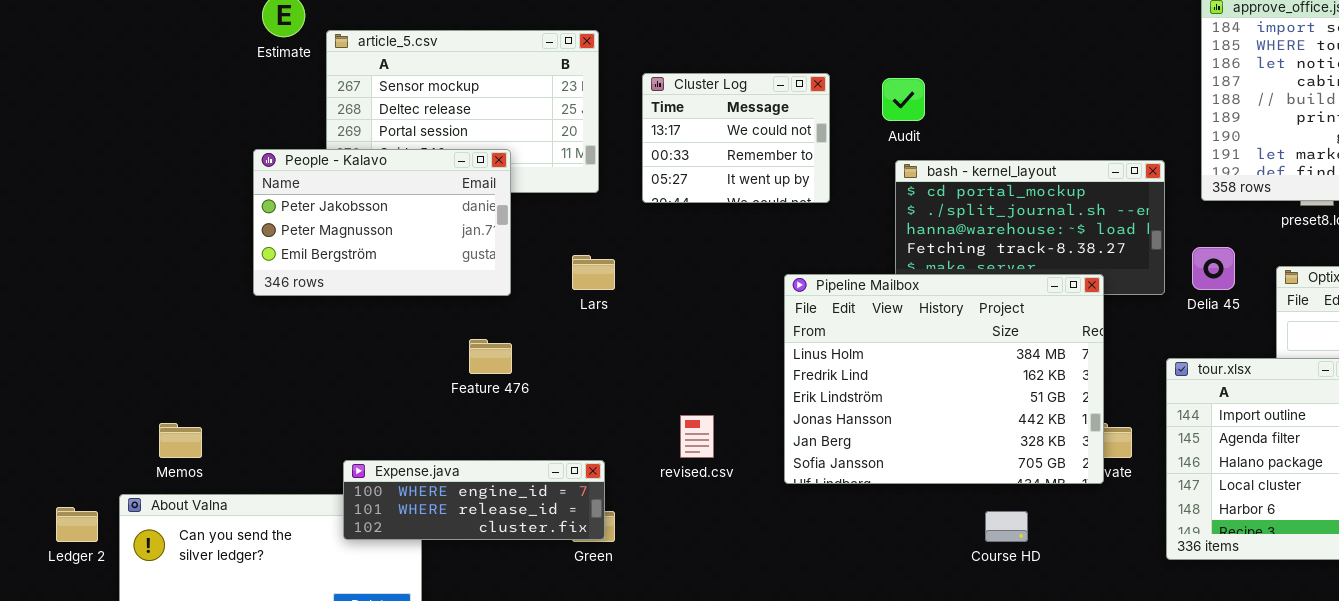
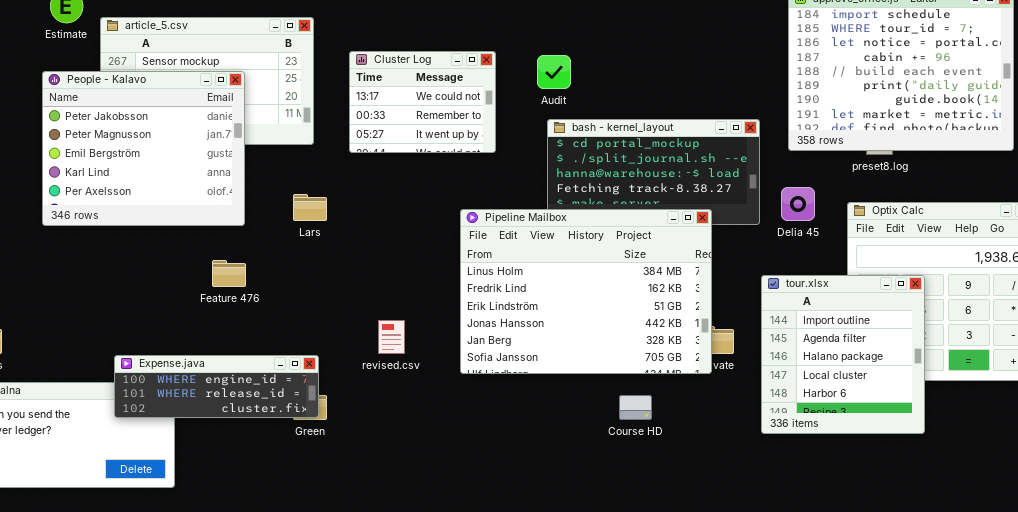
People - Kalavo: [253,149,511,296] -> [42,71,245,226], resized

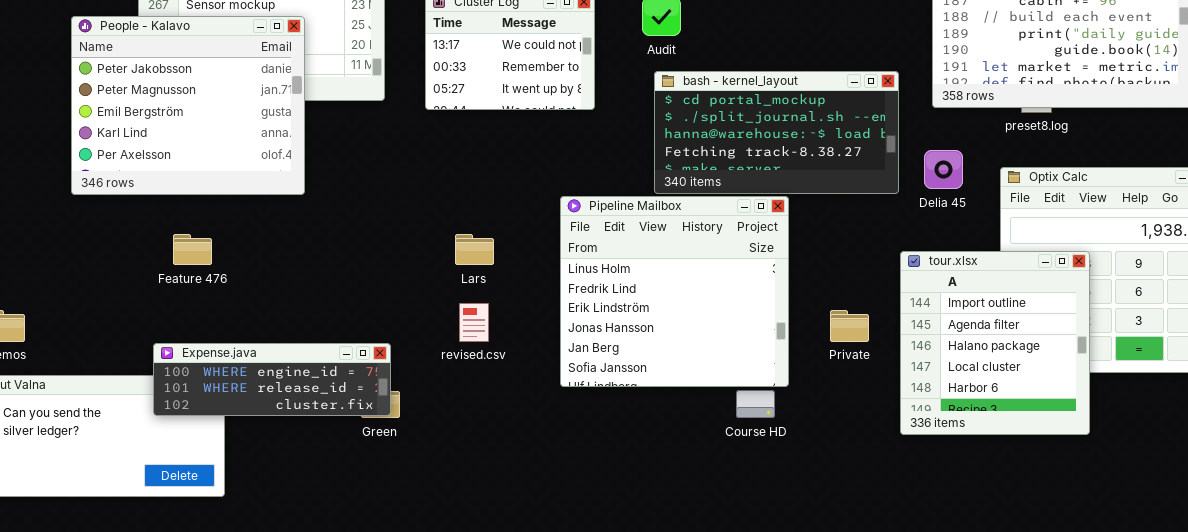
Lars: [293,194,327,221] -> [455,234,494,265], moved
Pipeline Mailbox: [460,209,712,374] -> [560,196,789,387], moved, resized
Feature 476: [212,260,246,287] -> [173,234,212,265], moved

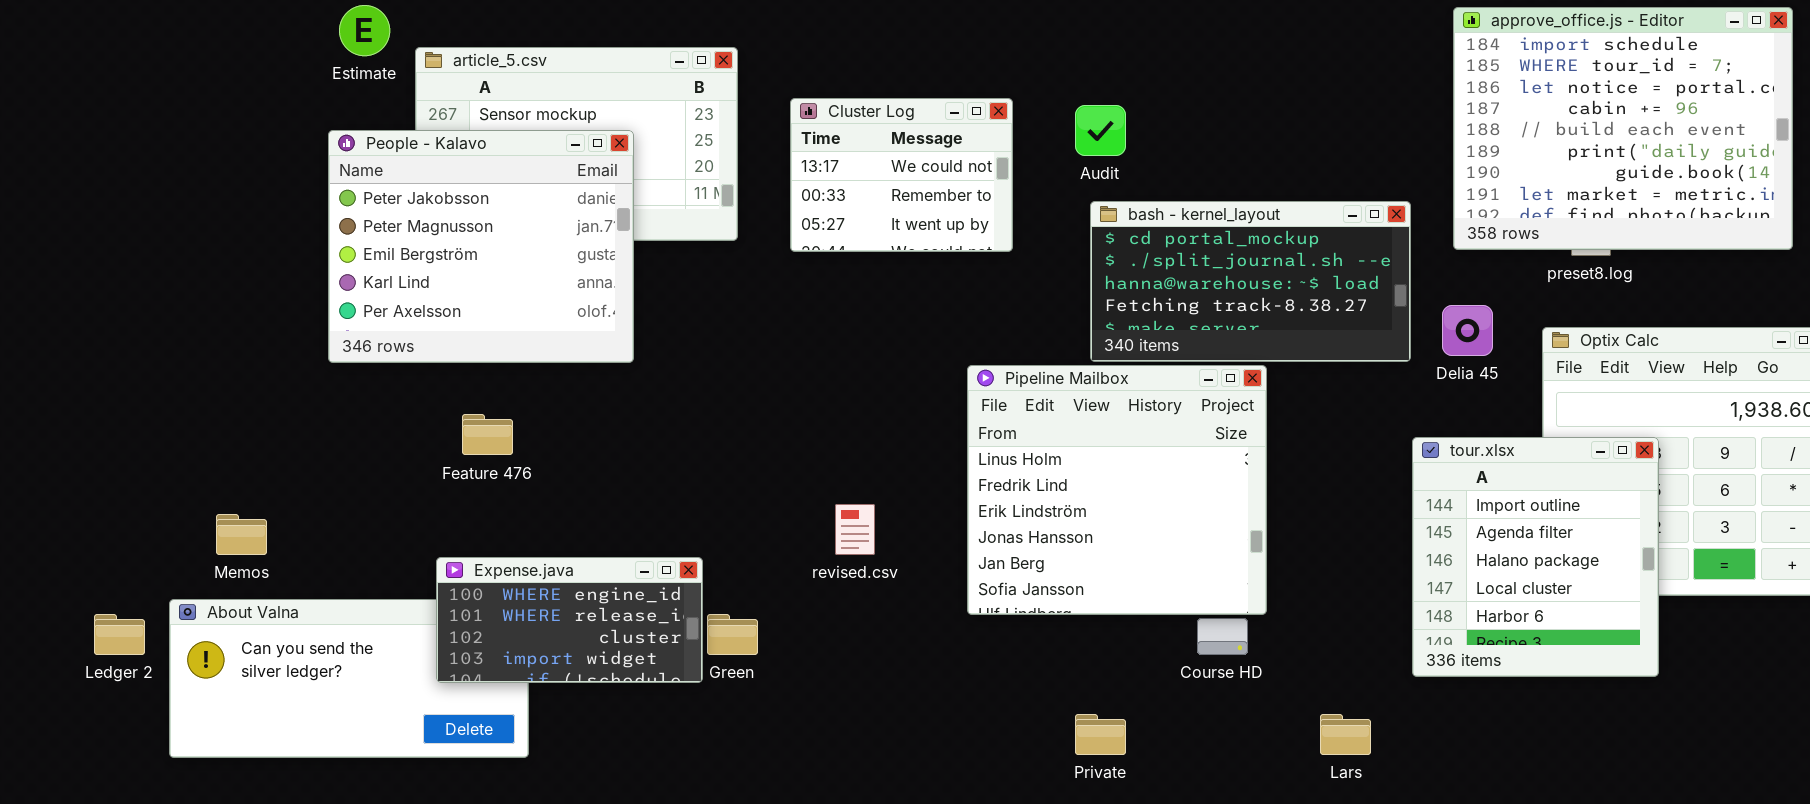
Lars: [455,234,494,265] -> [1320,714,1371,755], moved
Private: [830,310,869,342] -> [1075,714,1126,755], moved
Expense.java: [153,343,391,416] -> [436,557,703,683], resized

